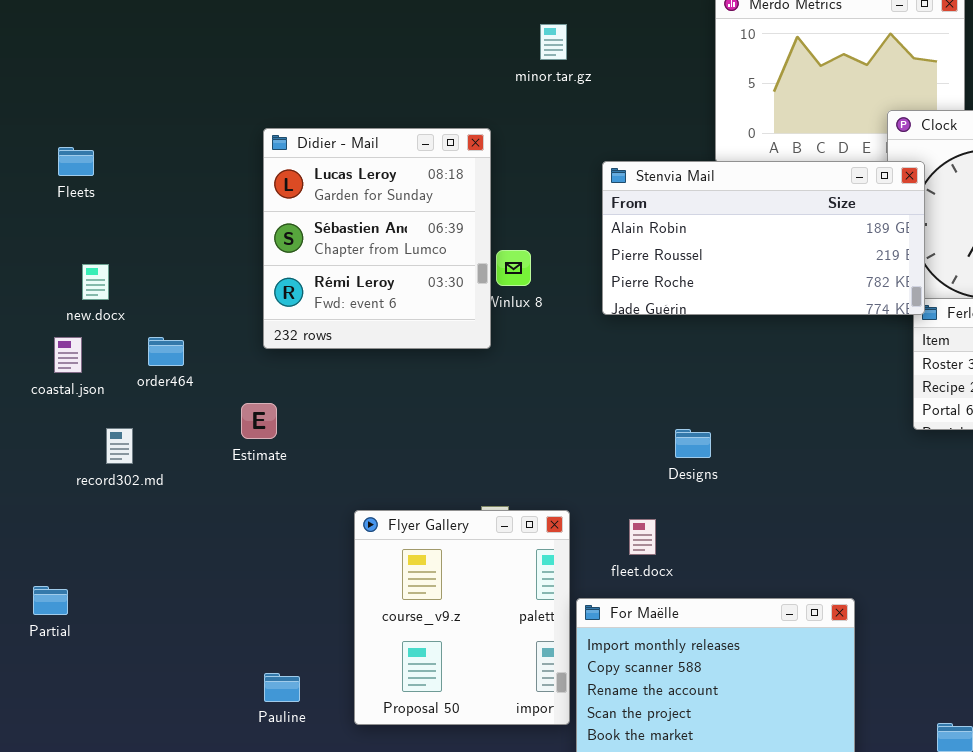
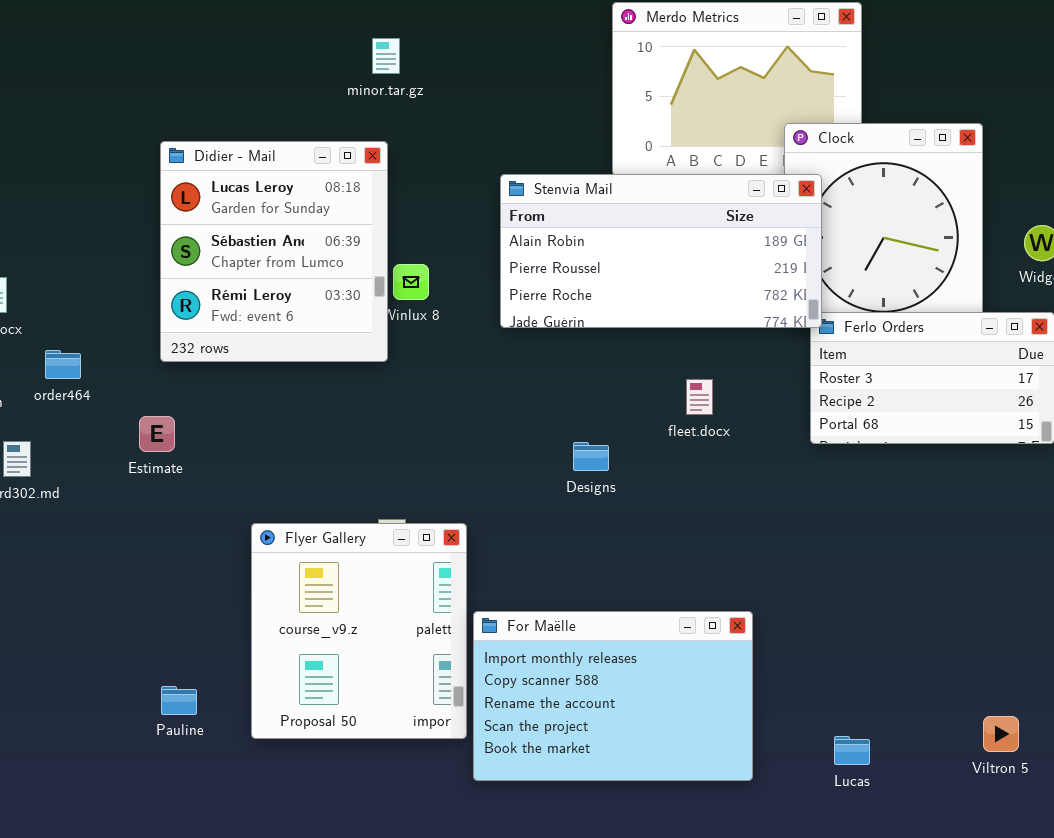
minor.tar.gz: [540,24,567,60] -> [372,38,400,74], moved
fleet.docx: [629,519,656,555] -> [686,379,713,415], moved

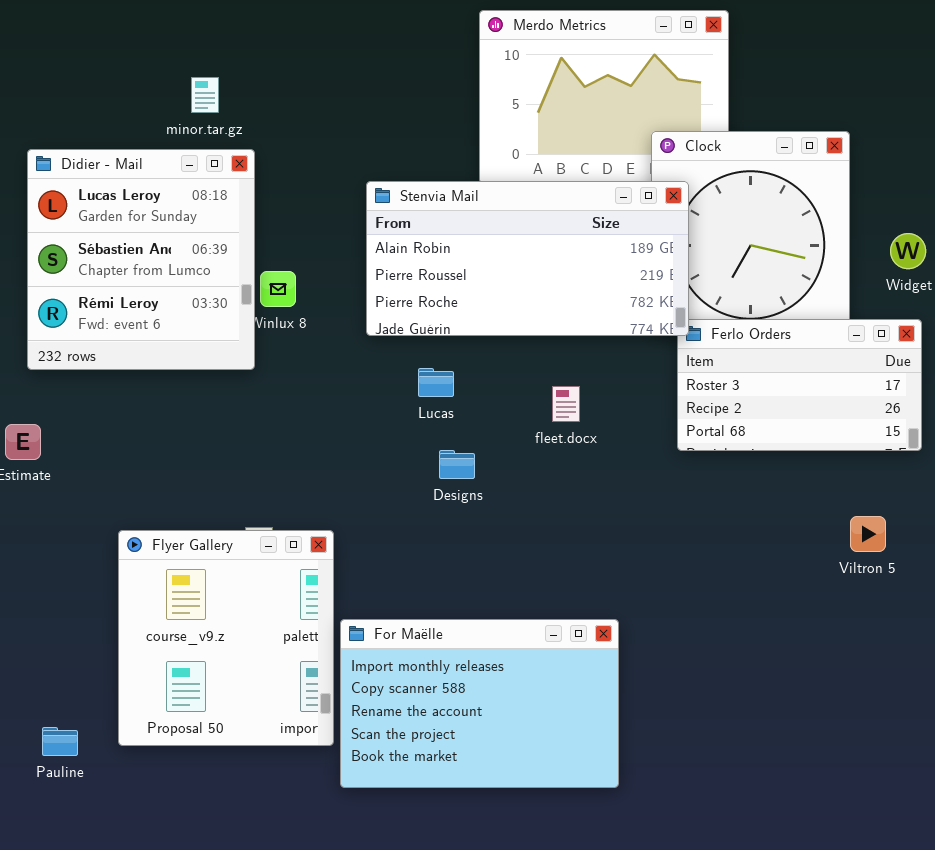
minor.tar.gz: [372,38,400,74] -> [191,77,219,113], moved
Pauline: [161,686,197,715] -> [42,727,78,756], moved
Viltron 5: [983,716,1019,752] -> [850,516,886,552], moved
Lucas: [834,736,870,765] -> [418,368,454,397], moved

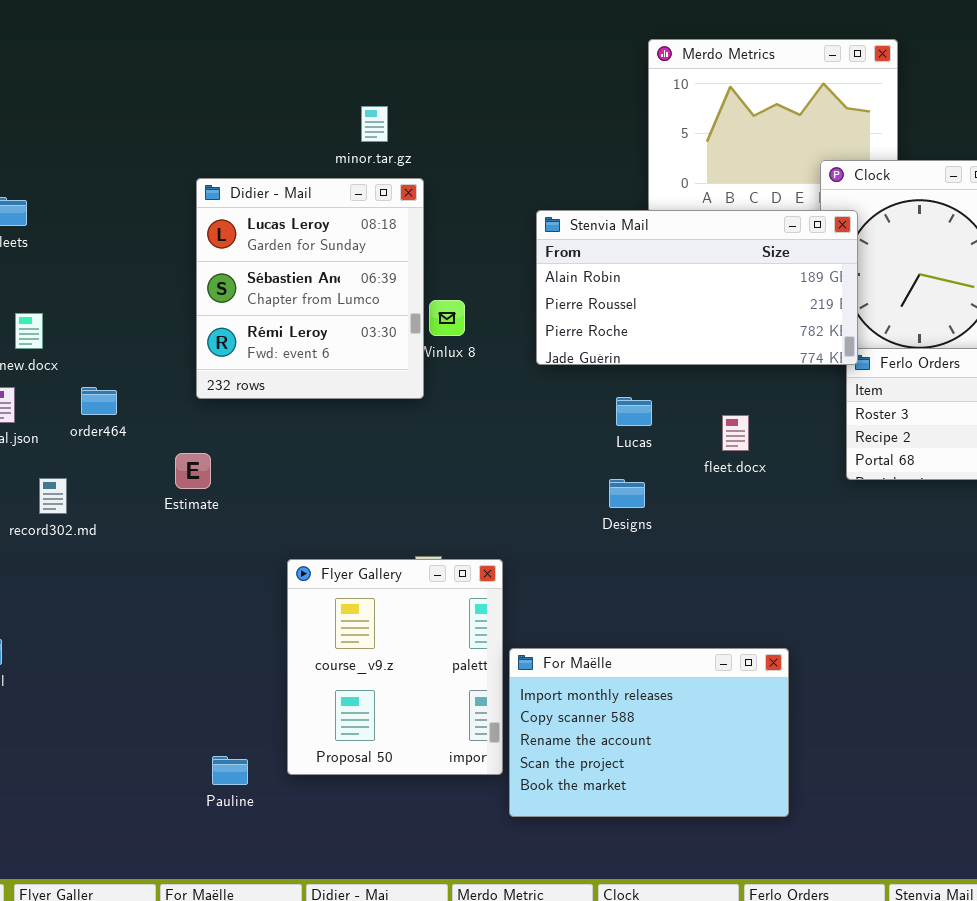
Lucas: [418,368,454,397] -> [616,397,652,426], moved

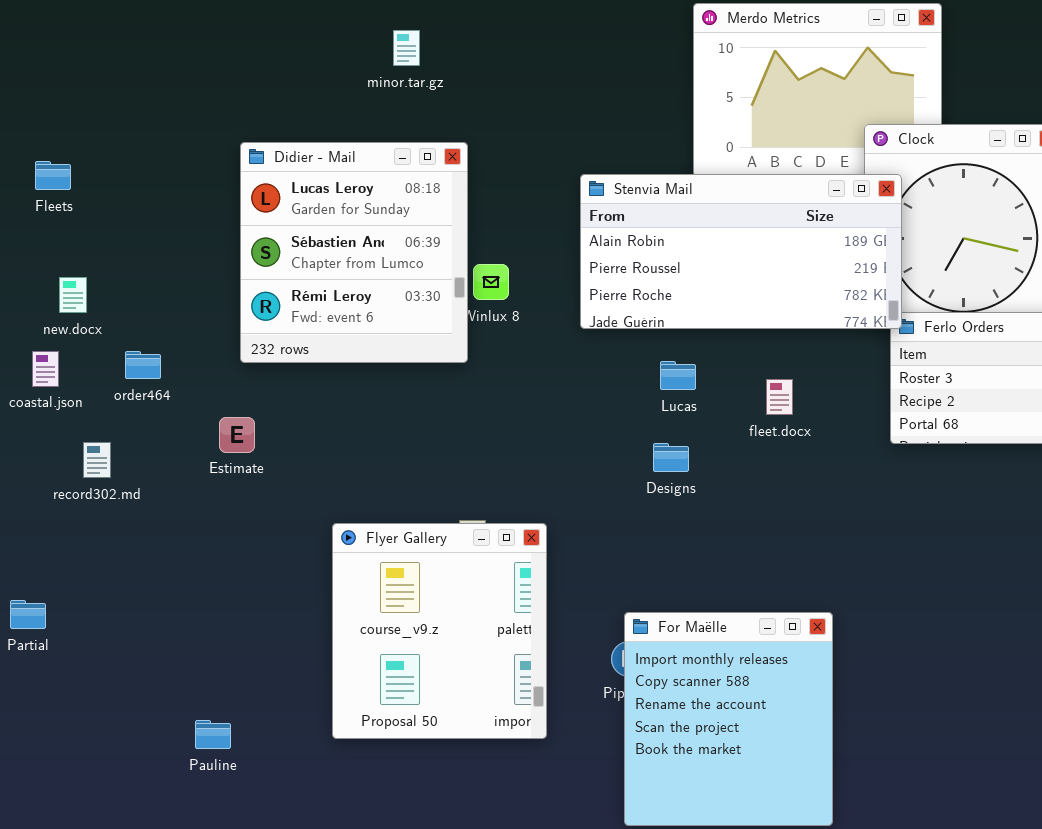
minor.tar.gz: [361,106,388,142] -> [393,30,420,66], moved
For Maëlle: [509,648,789,817] -> [624,612,833,826], resized
Pauline: [212,756,248,785] -> [195,720,231,749], moved

